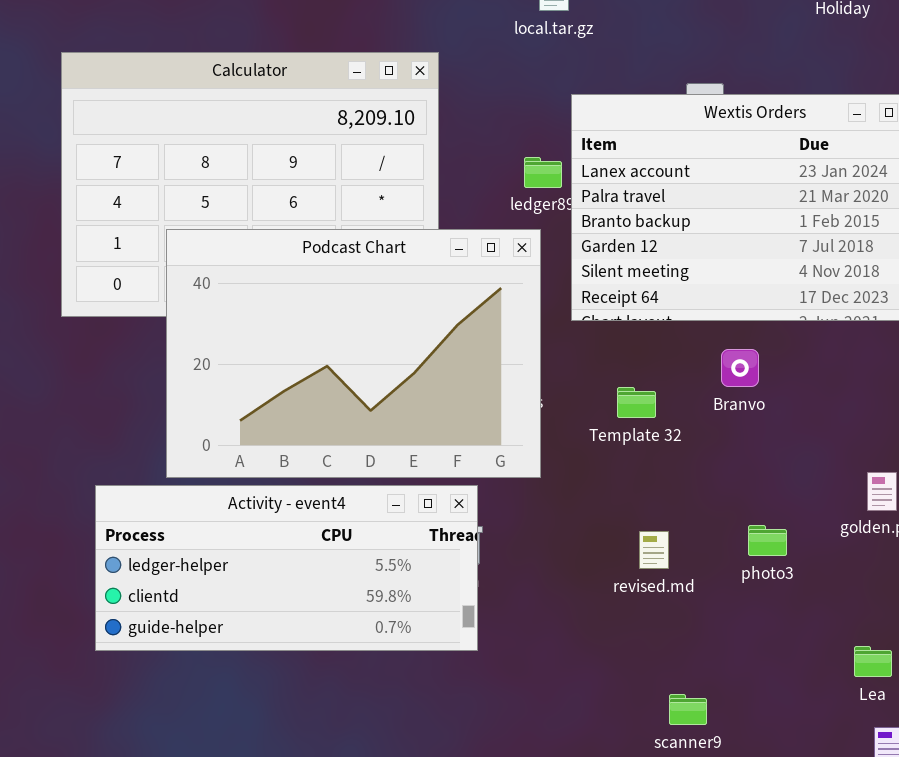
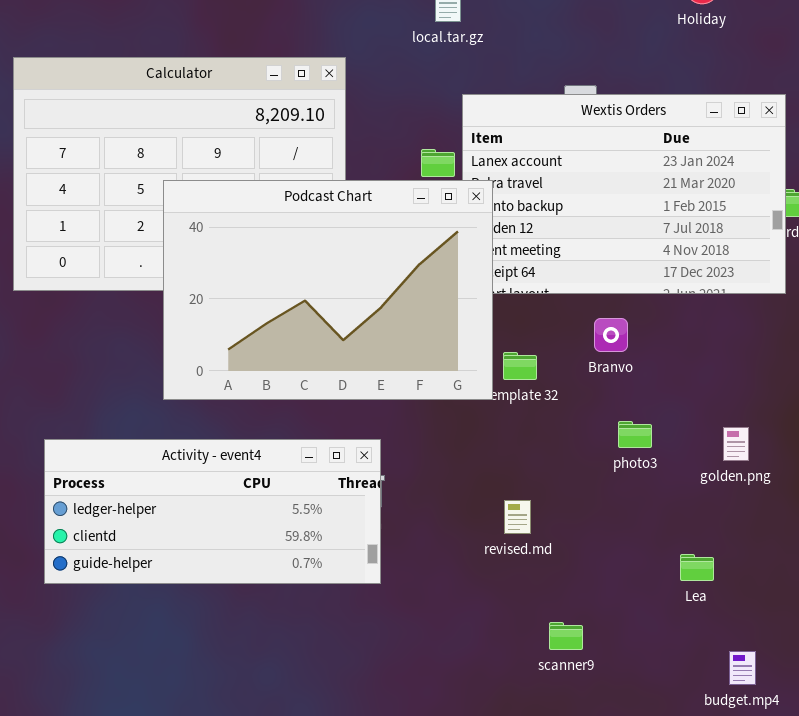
Podcast Chart: [166,229,541,478] -> [163,180,493,400], moved
photo3: [748,525,787,556] -> [618,421,652,448], moved
revised.md: [639,531,669,569] -> [504,500,531,534], moved
Lea: [854,646,892,677] -> [680,554,714,581], moved

